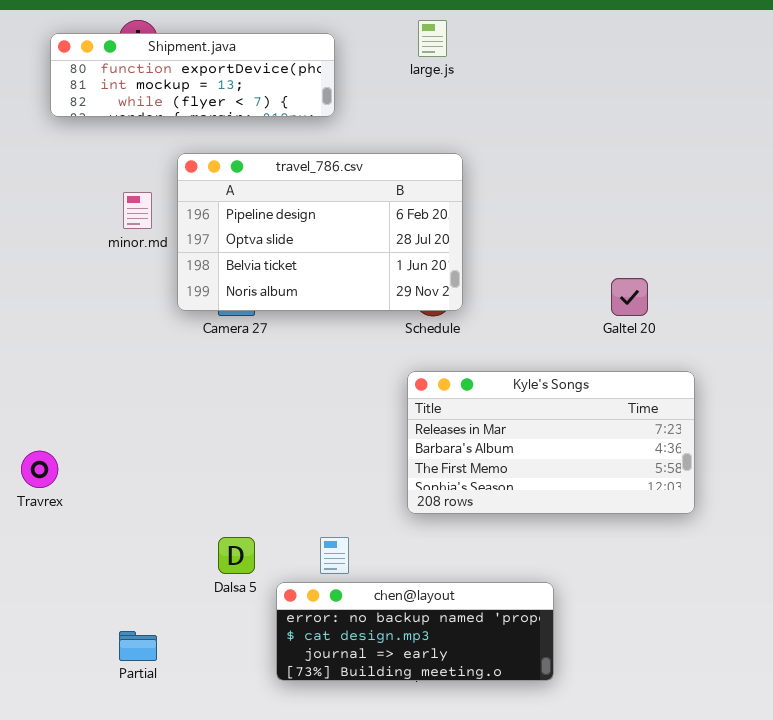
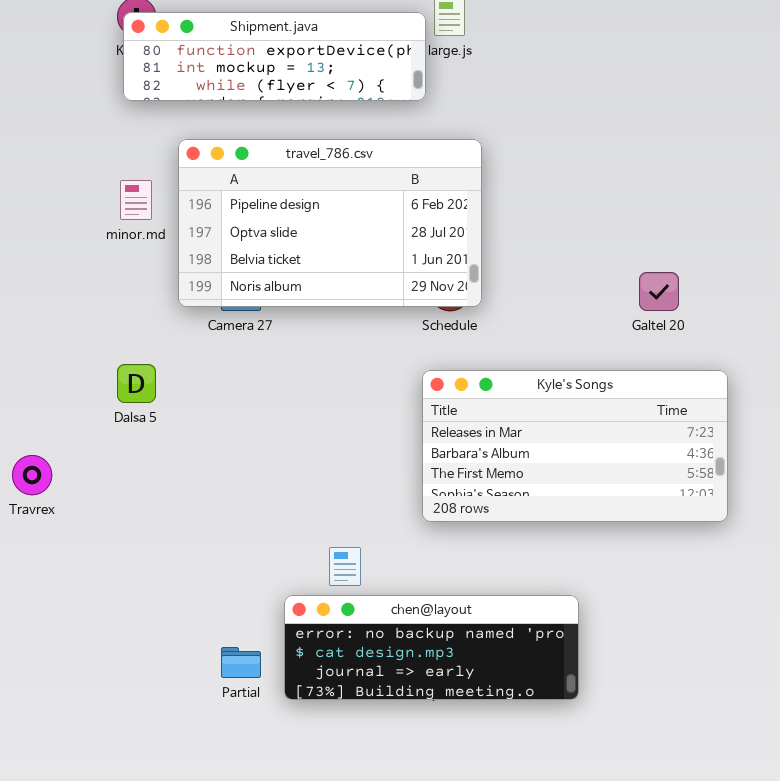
Shipment.java: [50,33,335,117] -> [123,12,426,101], moved
Dalsa 5: [218,537,255,574] -> [117,364,156,403], moved
Partial: [119,631,157,661] -> [221,647,261,678], moved

